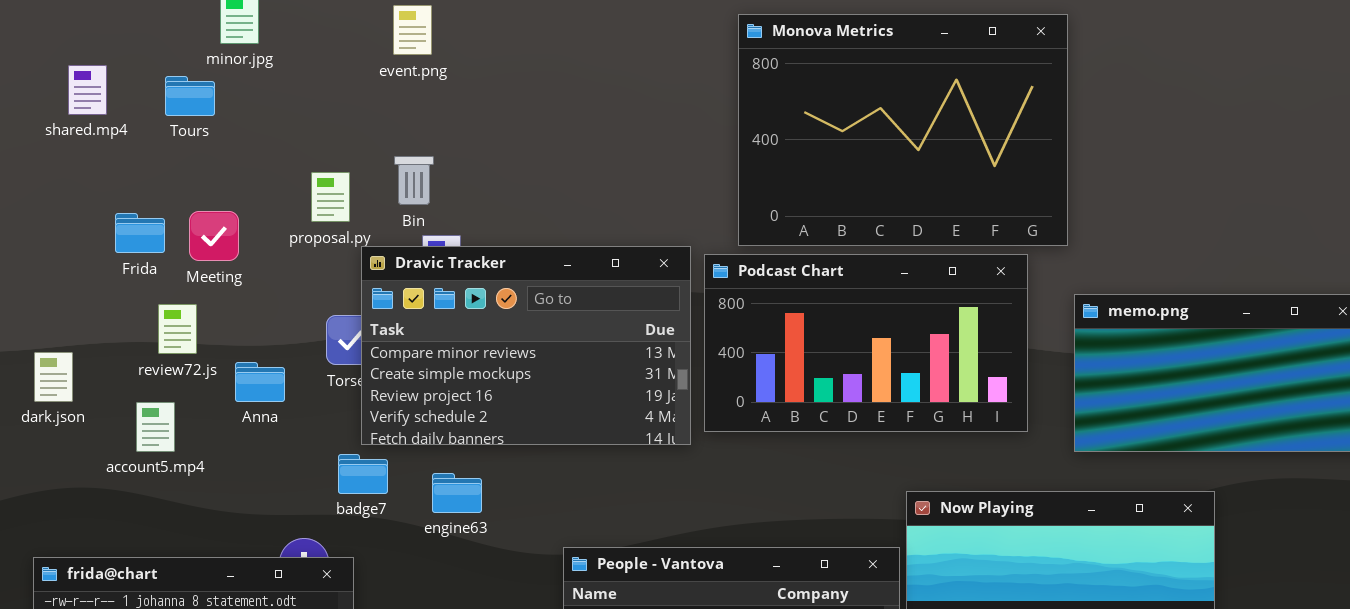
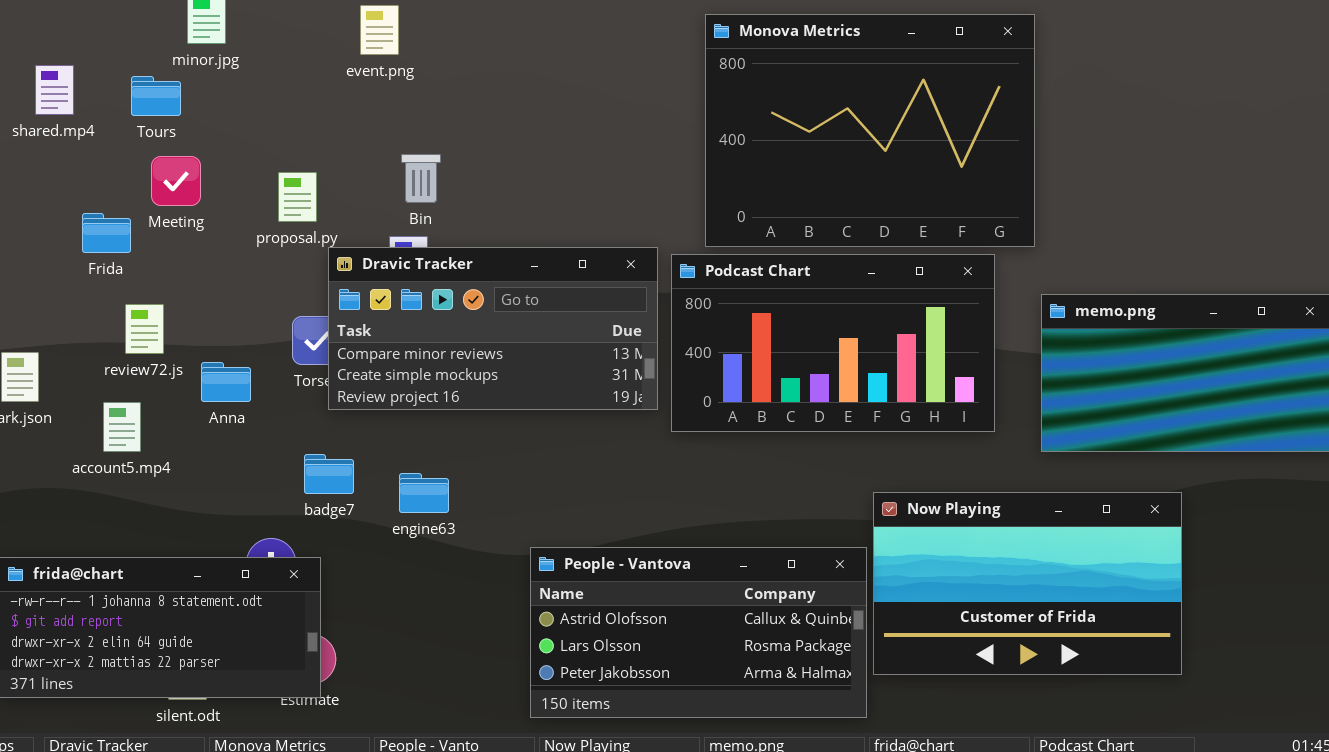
Bin: [394,156,434,205] -> [401,154,441,203], moved
Meeting: [189,211,239,261] -> [151,156,201,206], moved
Dravic Tracker: [361,246,691,445] -> [328,247,658,410], resized

